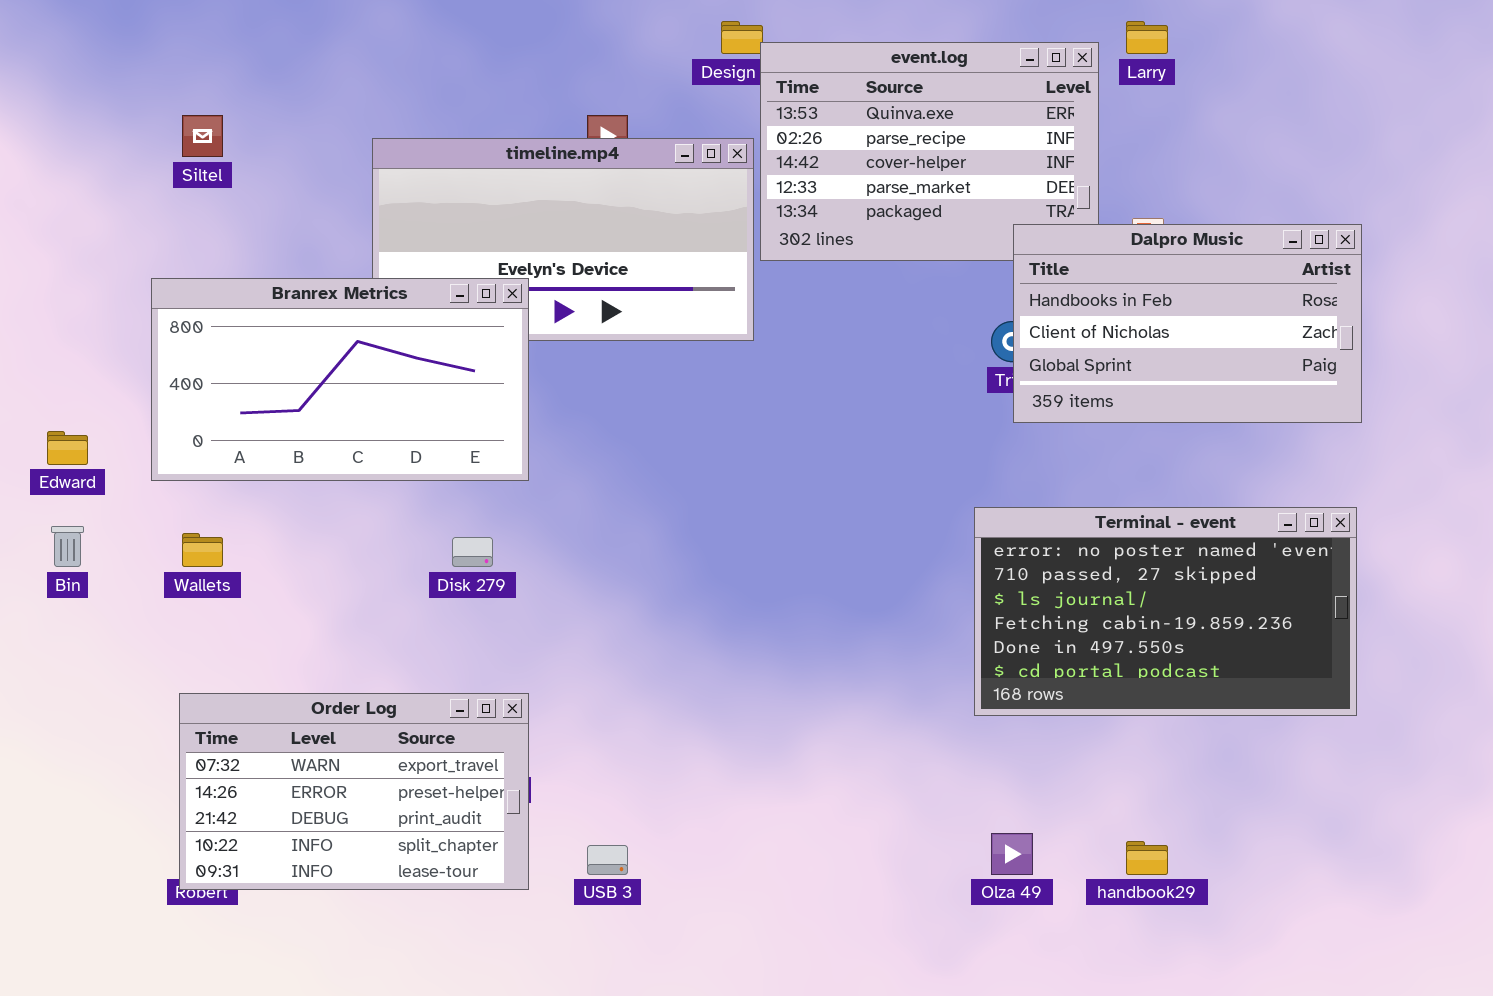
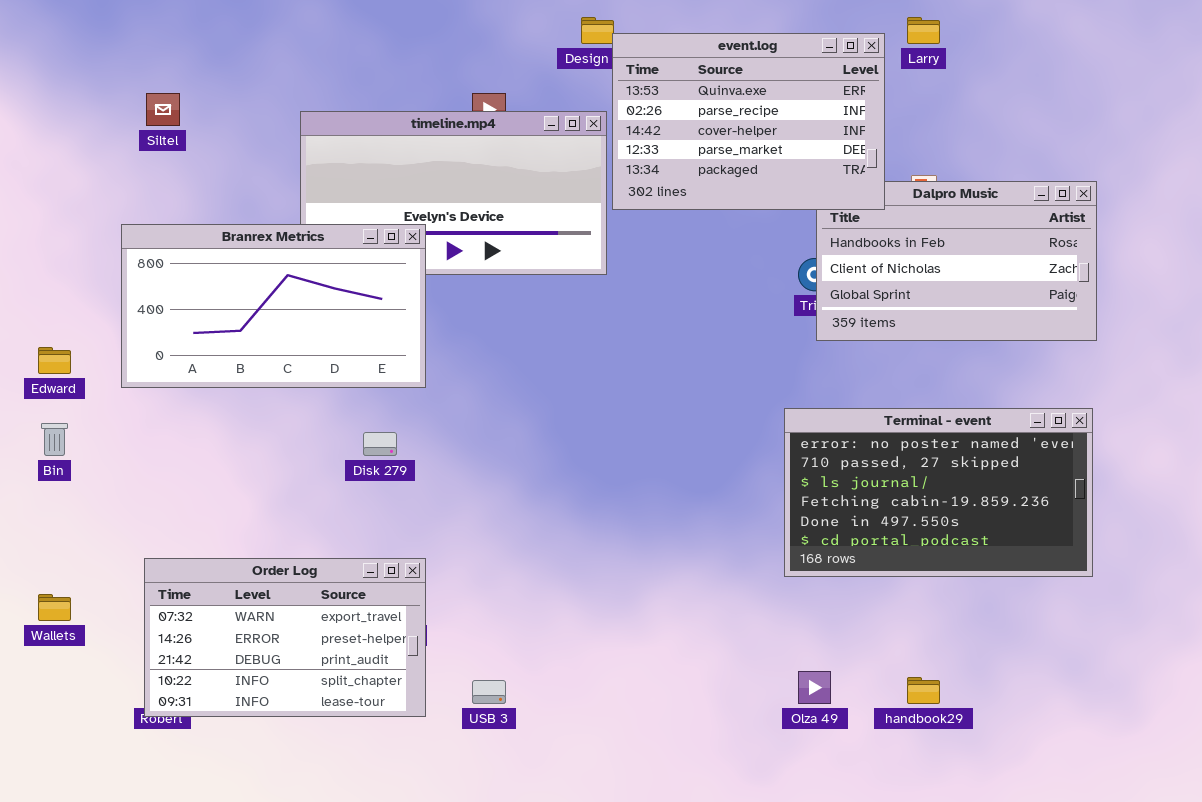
event.log: [760,42,1099,261] -> [612,33,885,210], raised
Wallets: [182,533,223,567] -> [38,594,71,621], moved

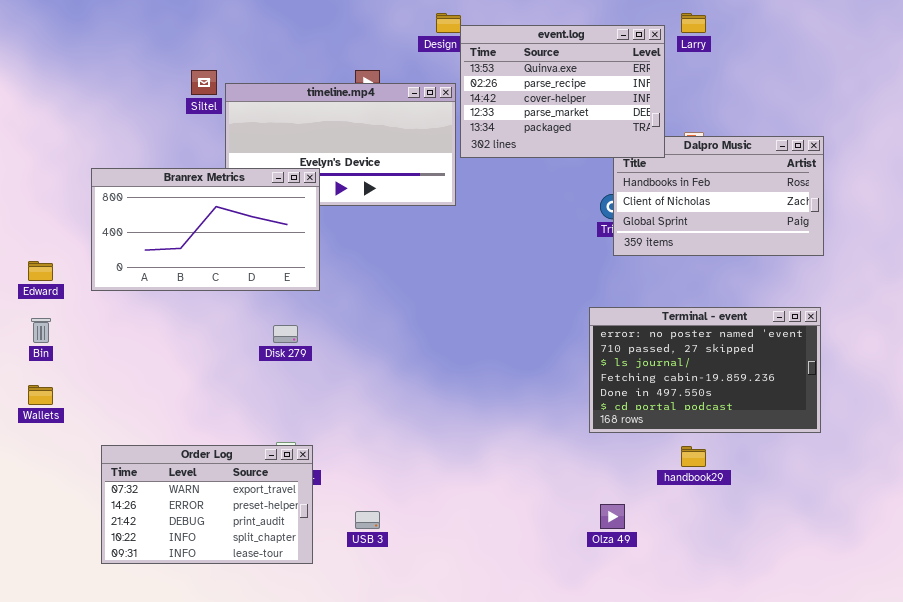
Siltel: [146,93,180,126] -> [191,70,217,95], moved
Order Log: [144,558,426,717] -> [101,445,313,564], moved
Wallets: [38,594,71,621] -> [28,385,53,405], moved
handbook29: [907,677,940,704] -> [681,446,706,467], moved

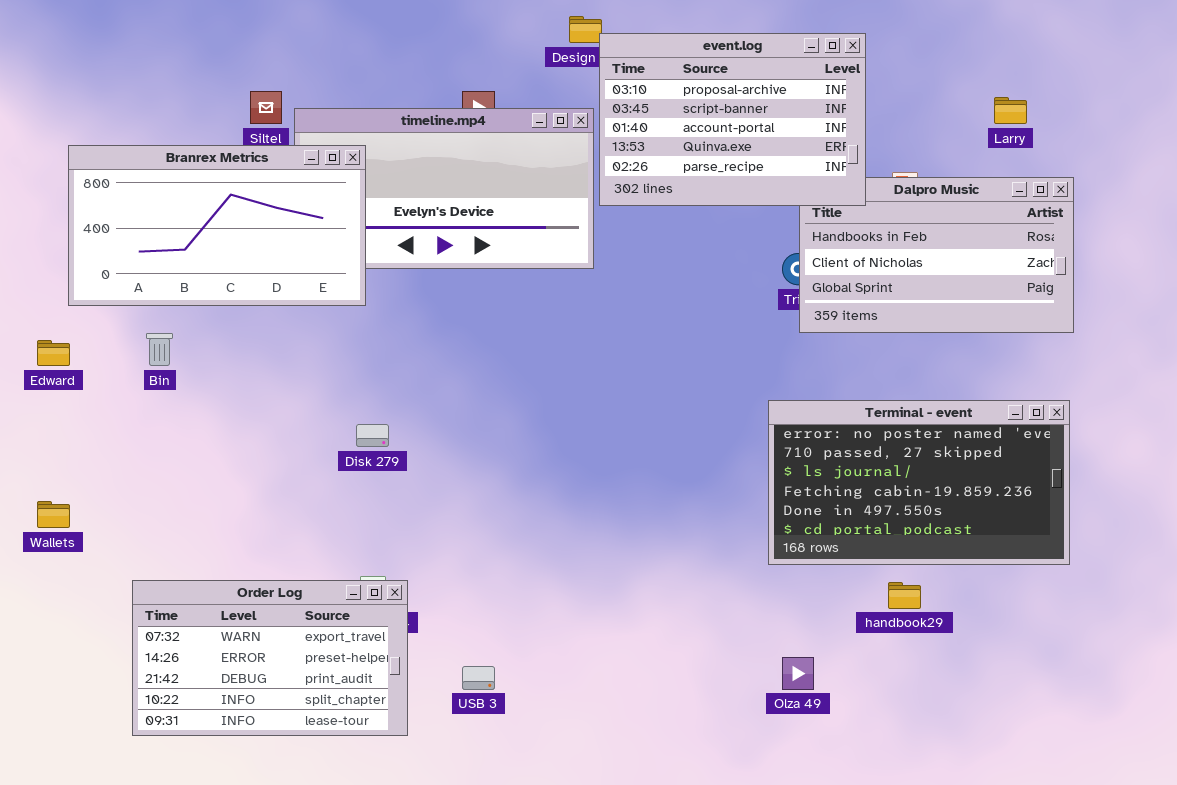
Larry: [681,13,706,33] -> [994,97,1027,124], moved
event.log: [460,25,665,158] -> [599,33,866,206], scrolled up 3 rows
Branrex Metrics: [91,168,320,291] -> [68,145,366,306], moved
Bin: [31,318,51,343] -> [146,333,173,366], moved

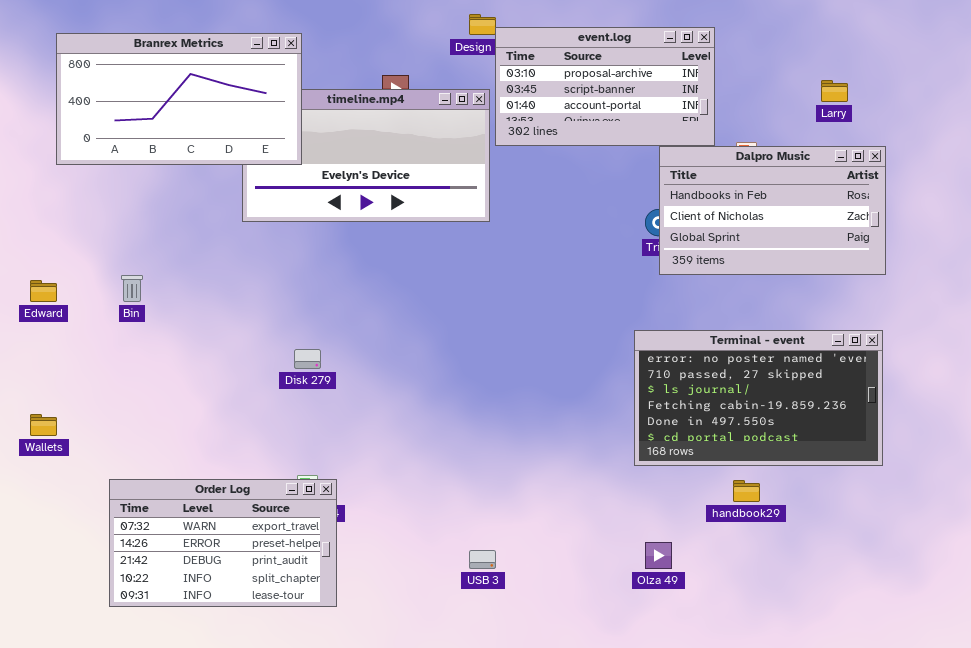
event.log: [599,33,866,206] -> [495,27,715,146], resized
Branrex Metrics: [68,145,366,306] -> [56,33,302,165], moved
USB 3: [462,666,495,690] -> [469,550,496,569], moved

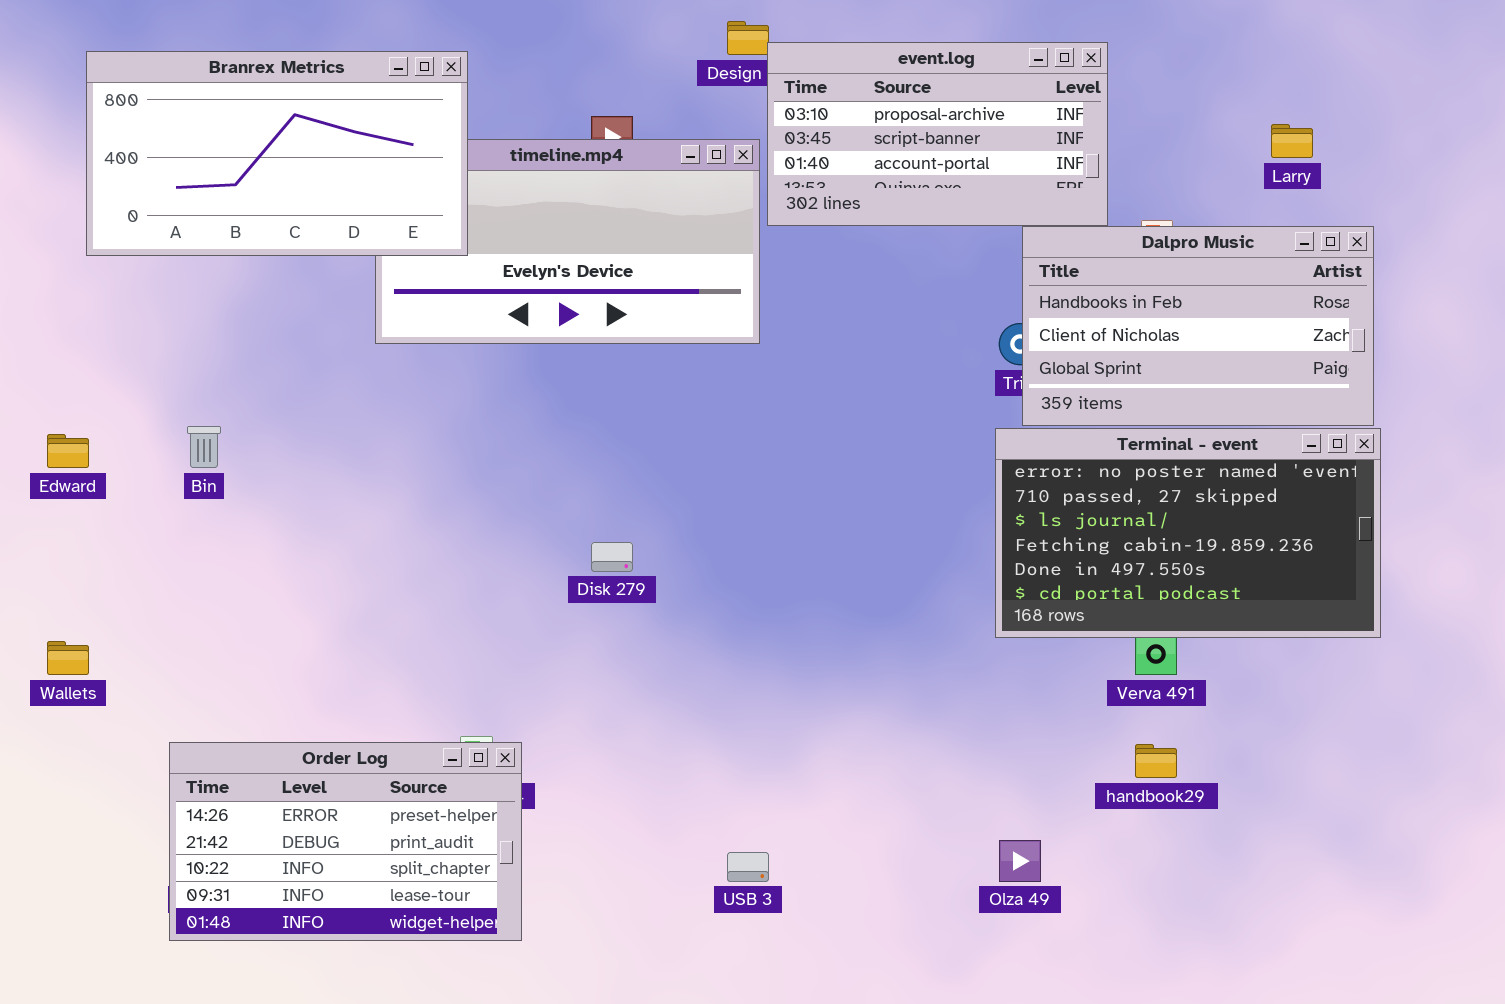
Terminal - event: [634,330,883,466] -> [995,428,1381,638], moved
Disk 279: [294,349,321,369] -> [591,542,633,572], moved
Order Log: [109,479,337,607] -> [169,742,522,941], scrolled down 1 row

